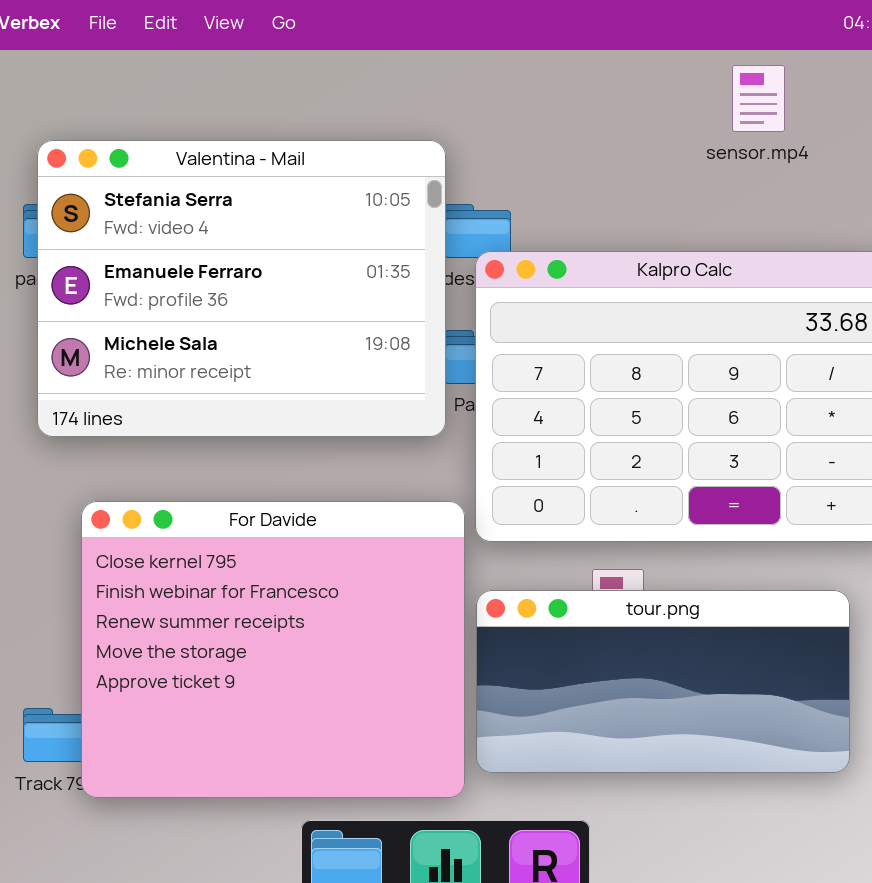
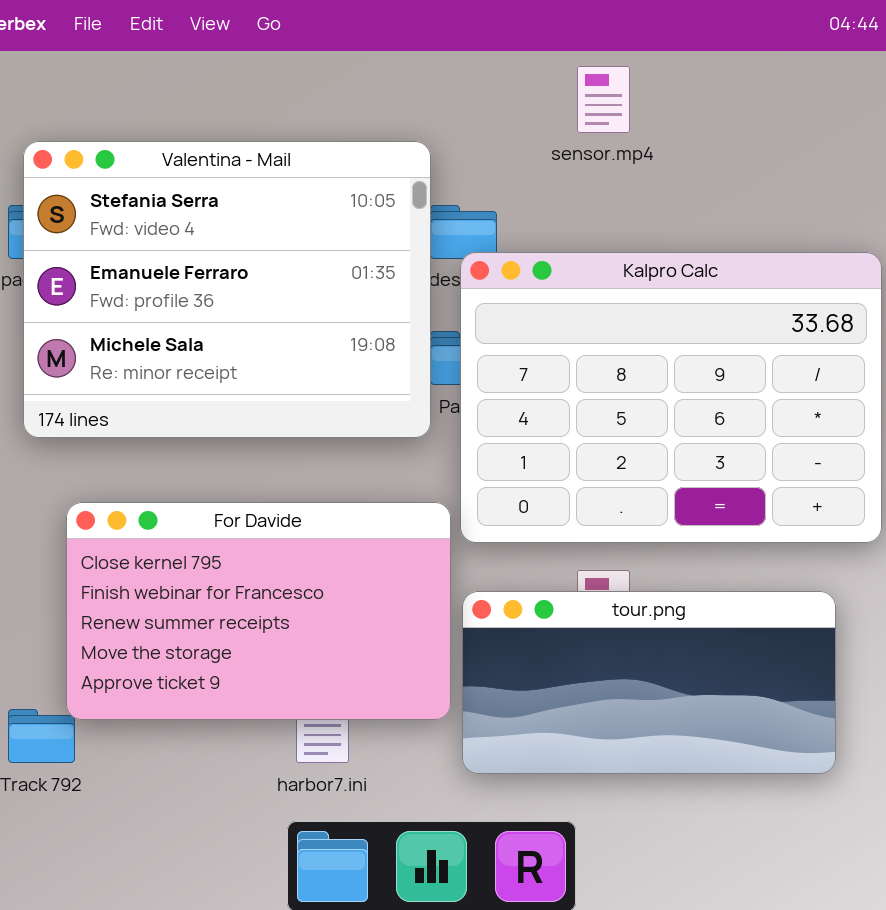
sensor.mp4: [732,65,785,132] -> [577,66,630,133], moved
For Davide: [81,501,465,798] -> [66,502,451,720], resized

